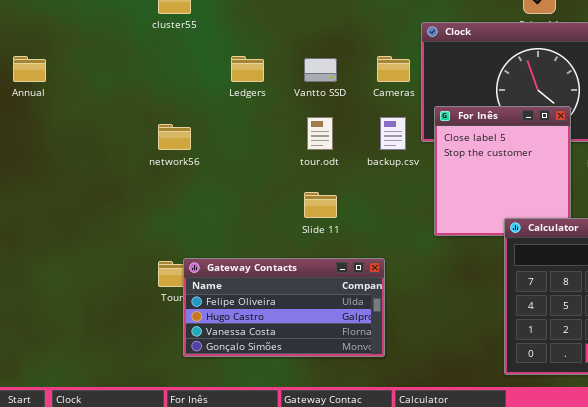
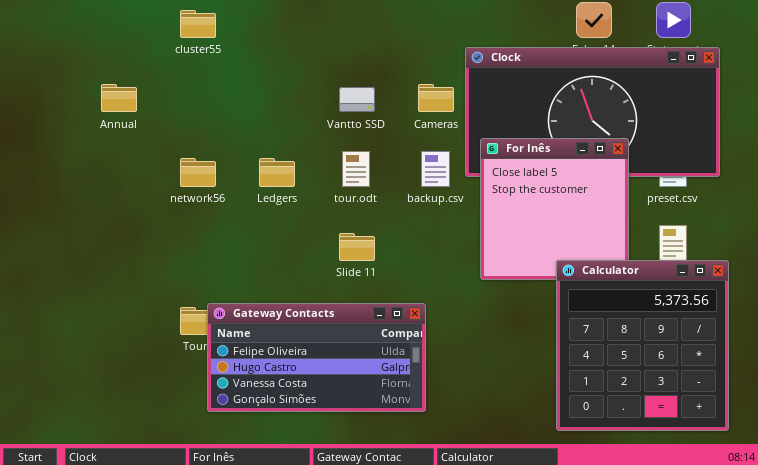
Annual: [13,56,46,82] -> [101,84,137,112], moved
Ledgers: [231,56,264,82] -> [259,158,295,187], moved

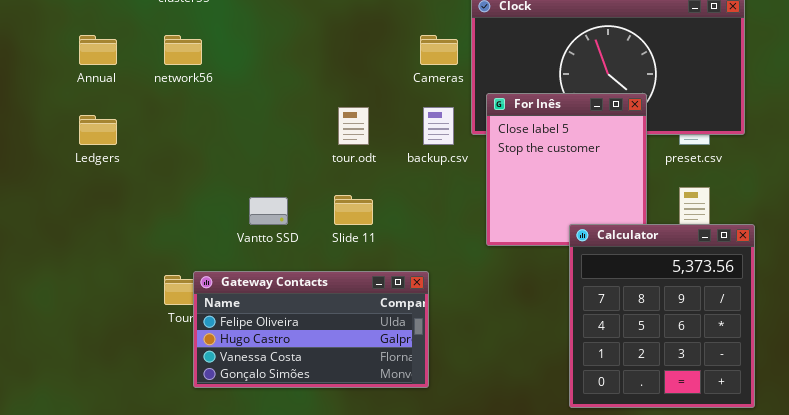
Vantto SSD: [339,87,375,112] -> [249,197,288,225], moved
network56: [180,158,216,187] -> [164,35,202,65], moved
Ledgers: [259,158,295,187] -> [79,115,117,145], moved

